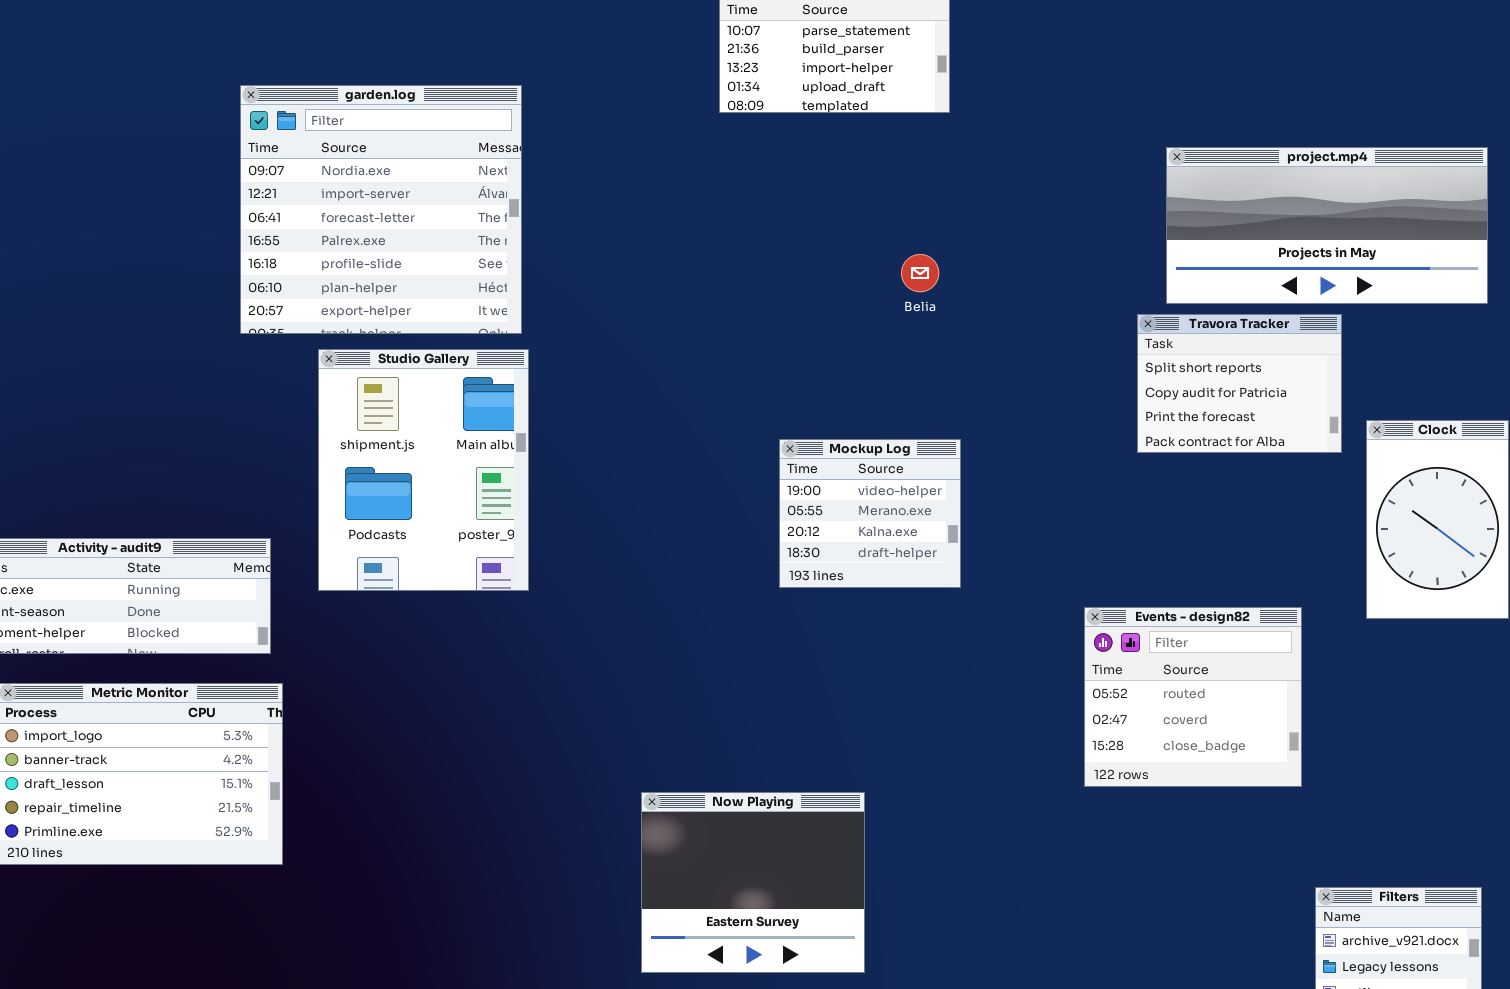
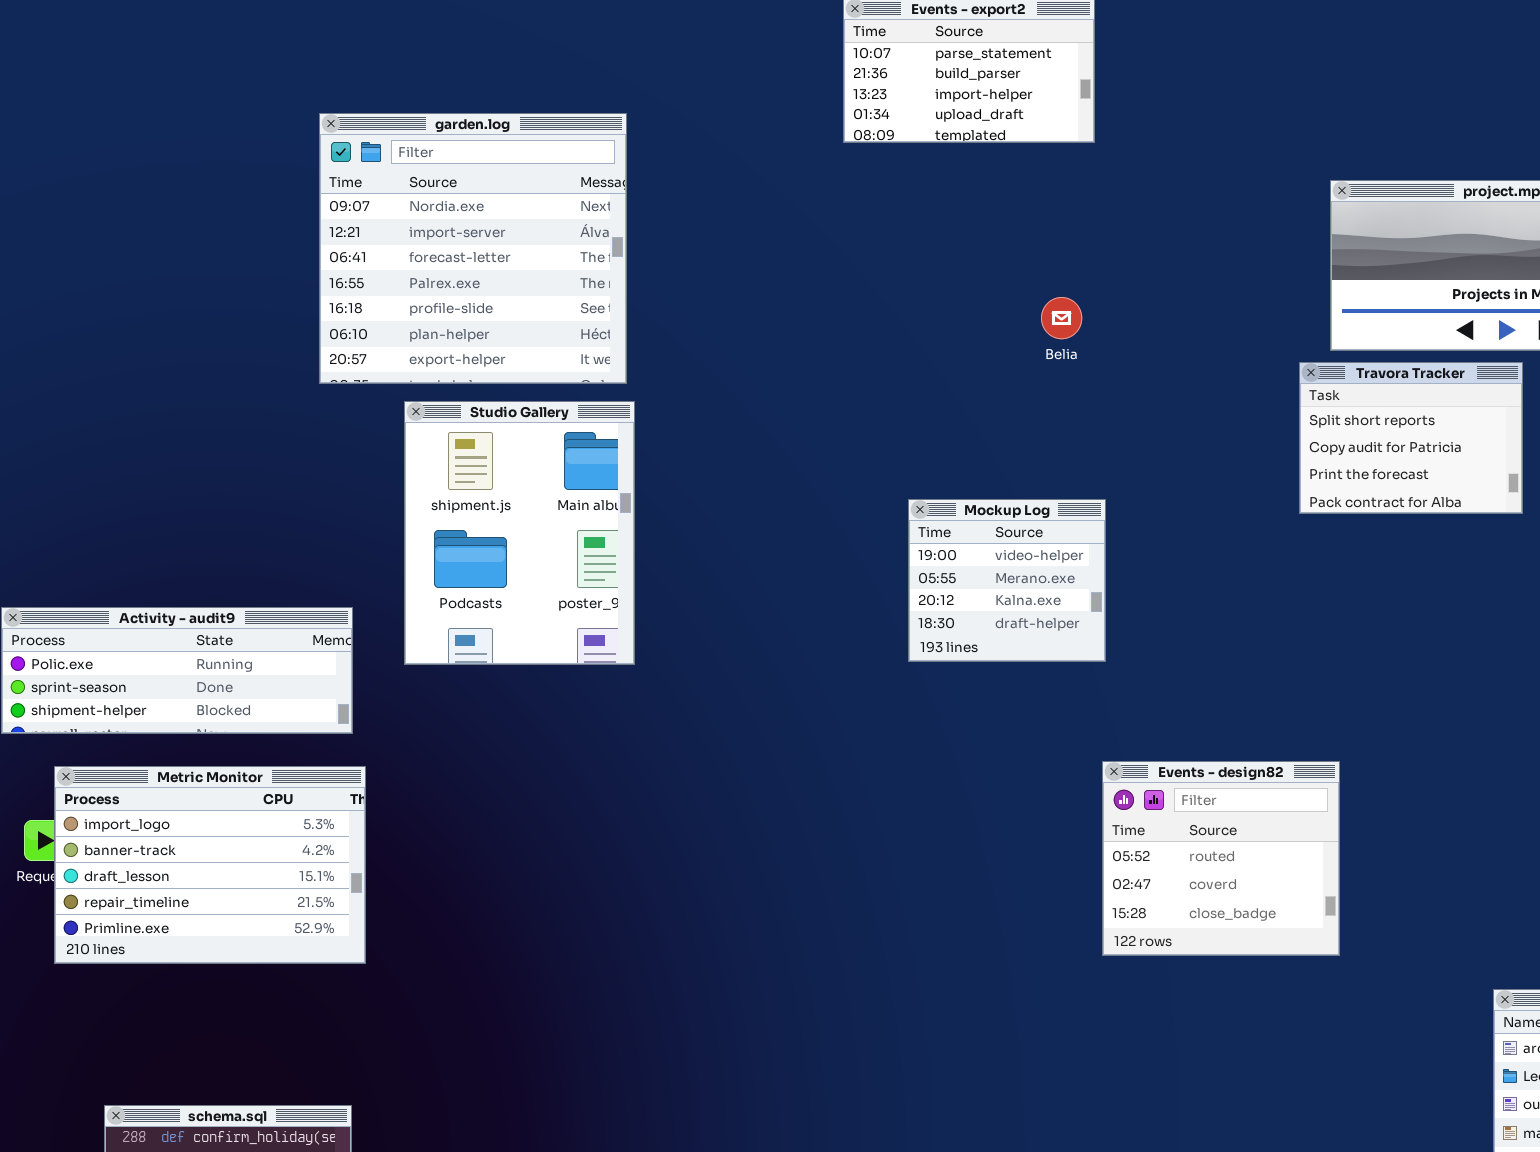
Events - design82: [1084,607,1302,787] -> [1102,761,1340,956], moved
Now Playing: [641,792,865,973] -> none, closed

